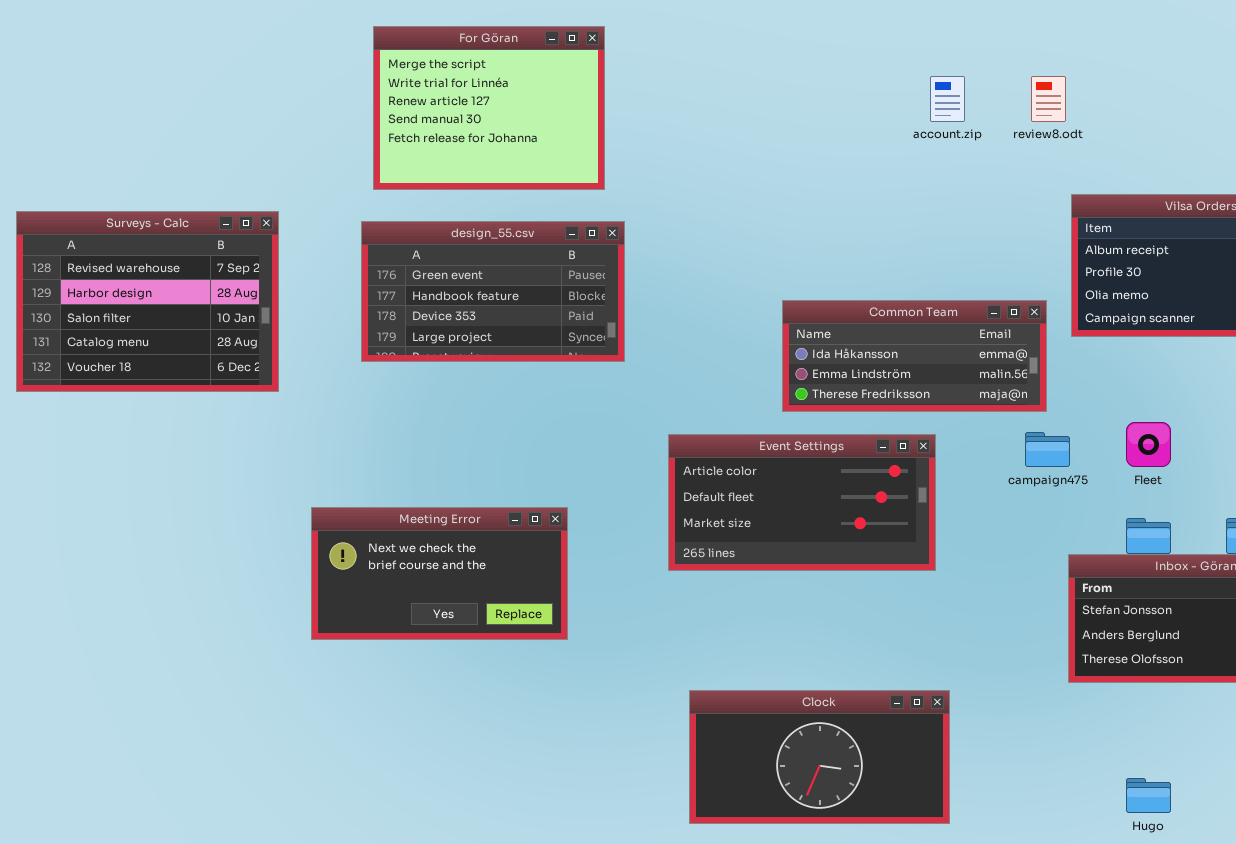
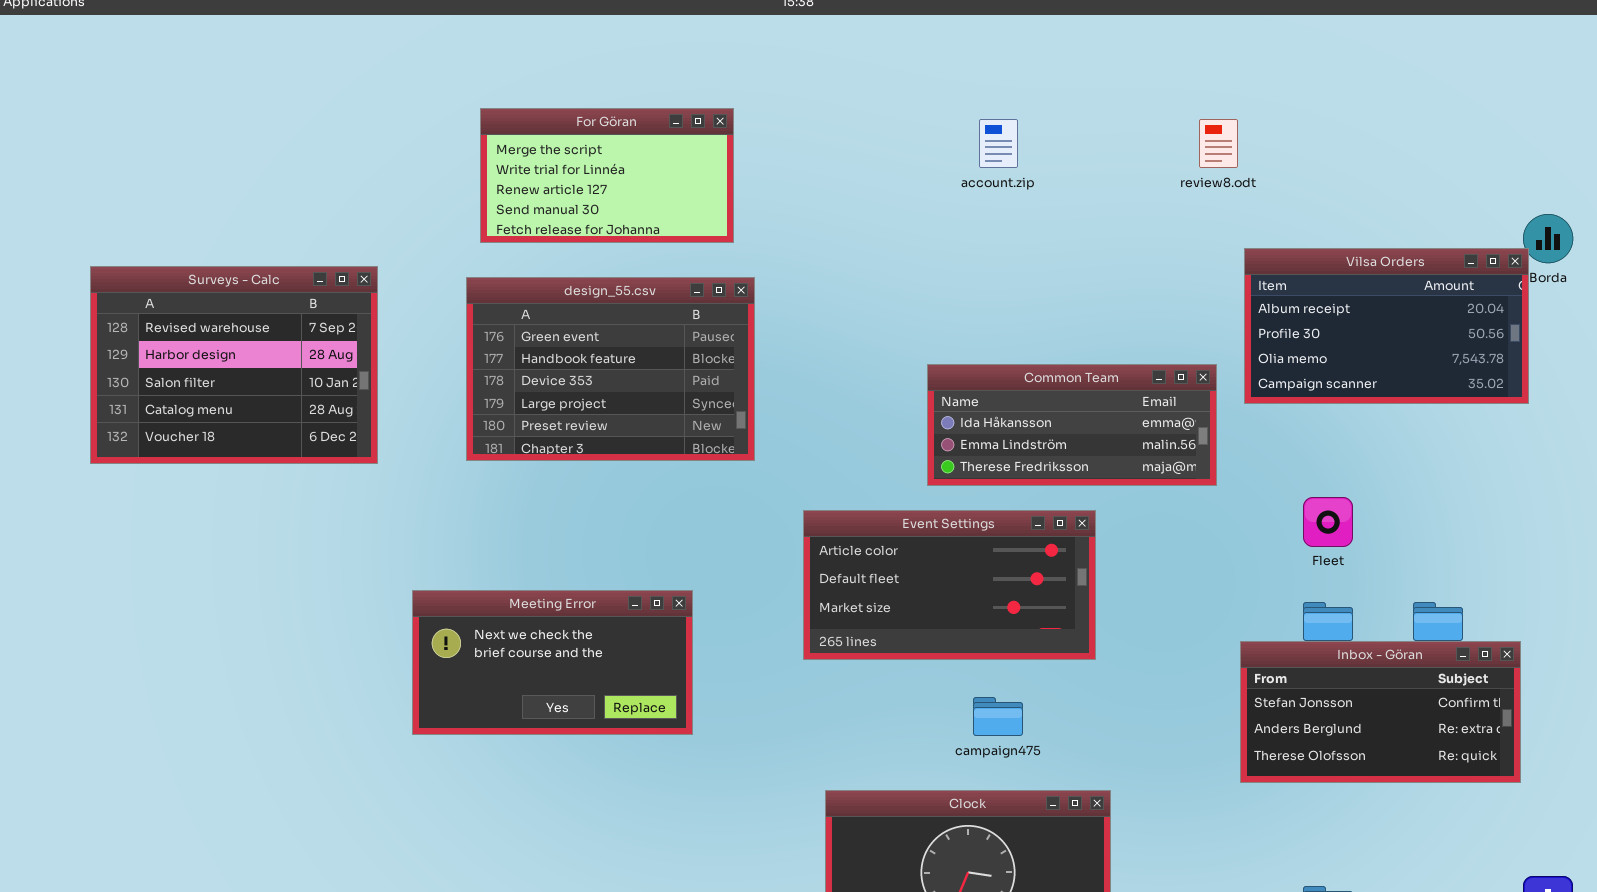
For Göran: [373,26,605,190] -> [480,108,734,243], resized
account.zip: [930,76,965,122] -> [979,119,1018,168], moved
design_55.csv: [361,221,625,362] -> [466,277,755,461], resized
campaign475: [1025,432,1070,467] -> [973,697,1023,736], moved

